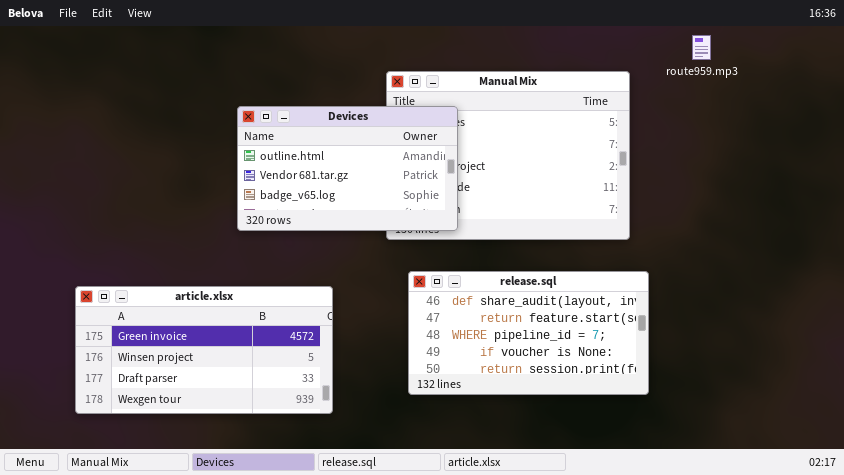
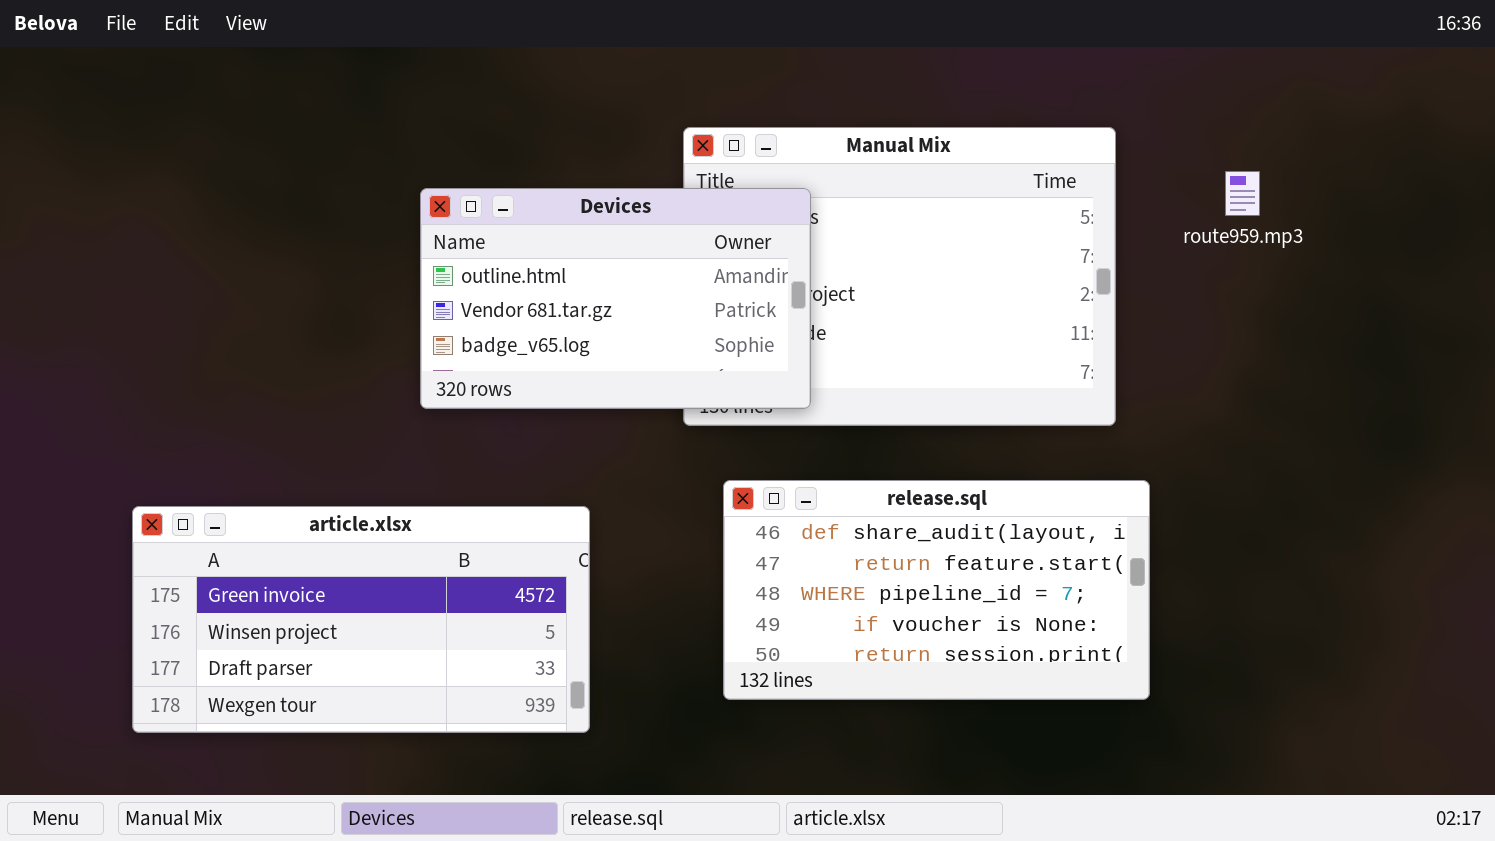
route959.mp3: [692,35,711,60] -> [1225,171,1260,216], moved

